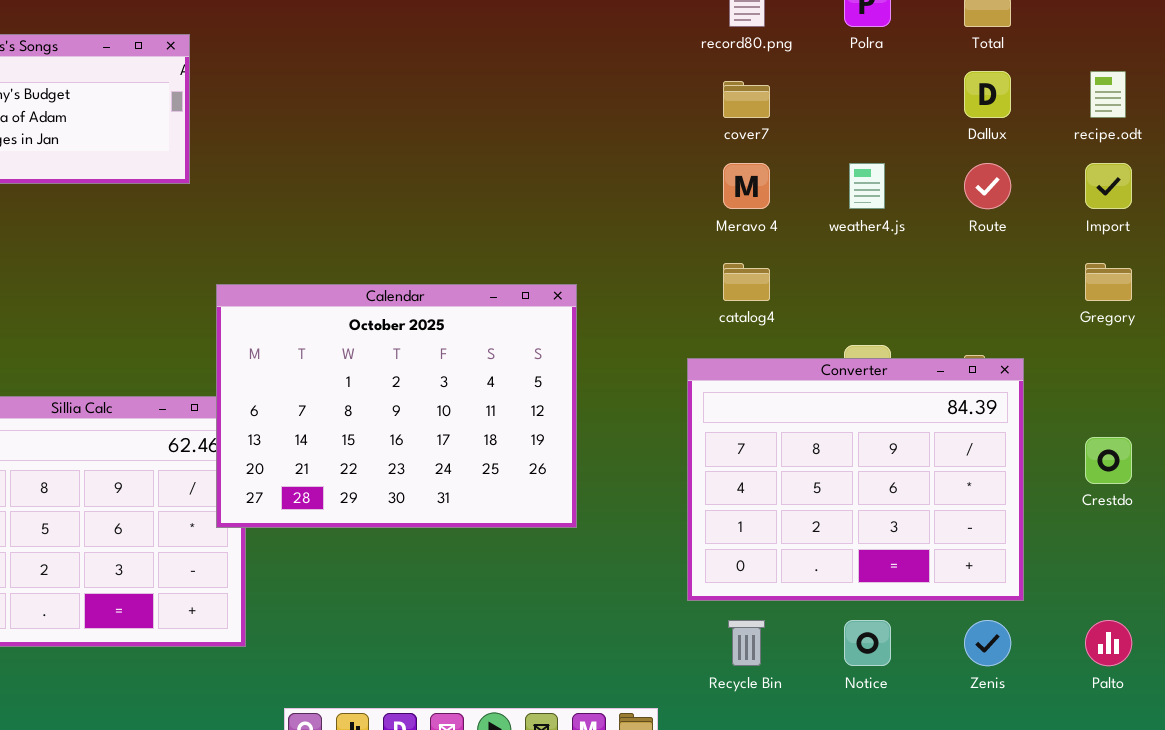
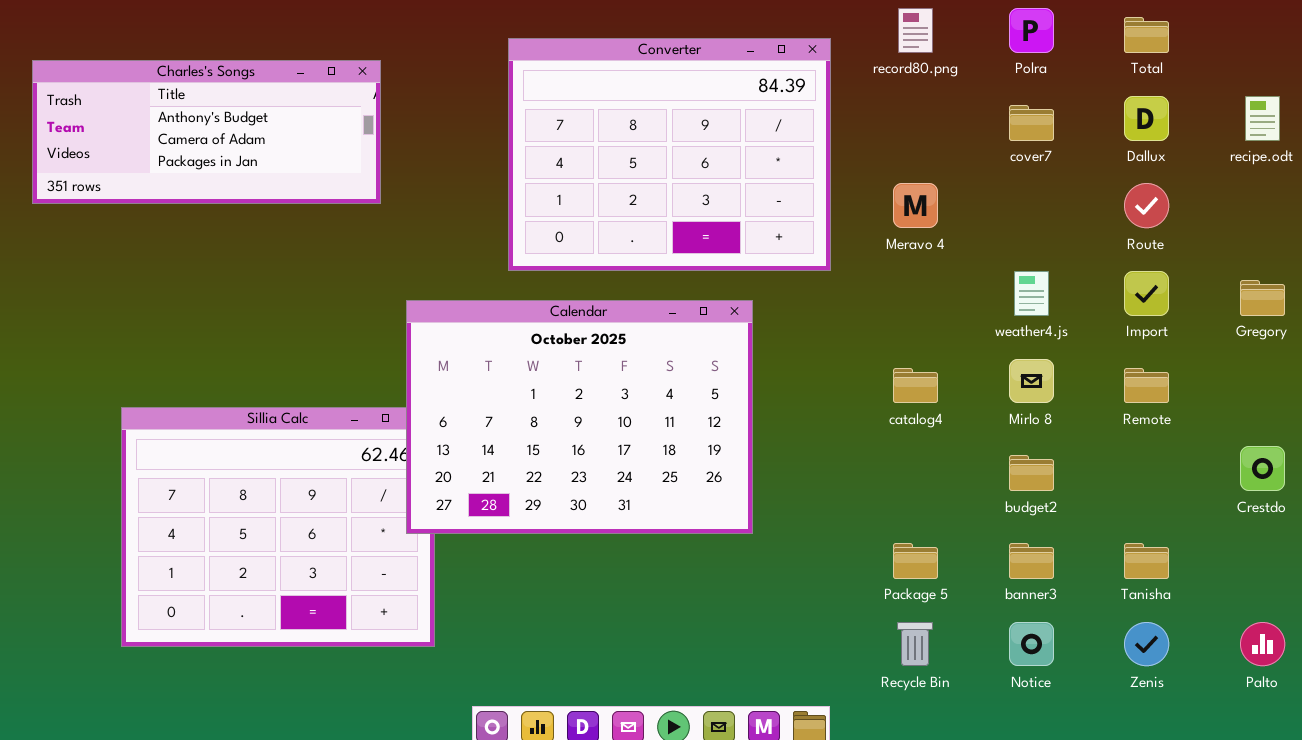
cover7: [723,81,770,118] -> [1009,105,1054,141], moved
weather4.js: [849,163,885,209] -> [1014,271,1049,316], moved
Import: [1085,163,1132,209] -> [1124,271,1169,316], moved
catalog4: [723,263,770,301] -> [893,368,938,403], moved
Converter: [687,358,1024,601] -> [508,38,831,271], moved

